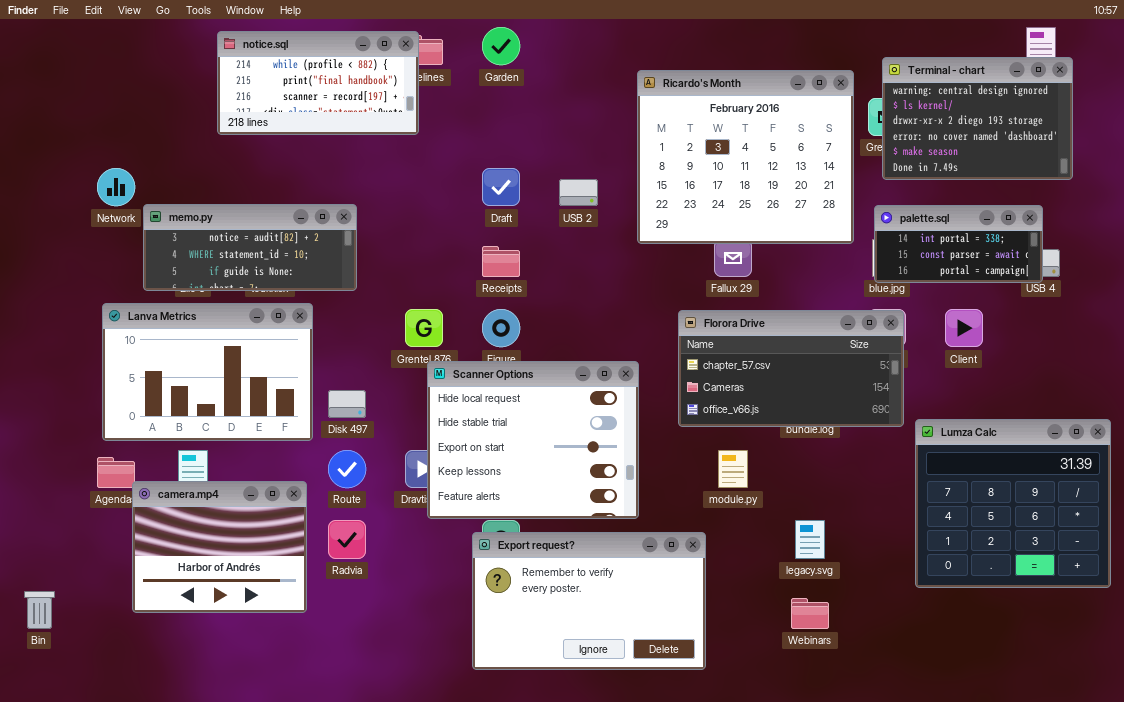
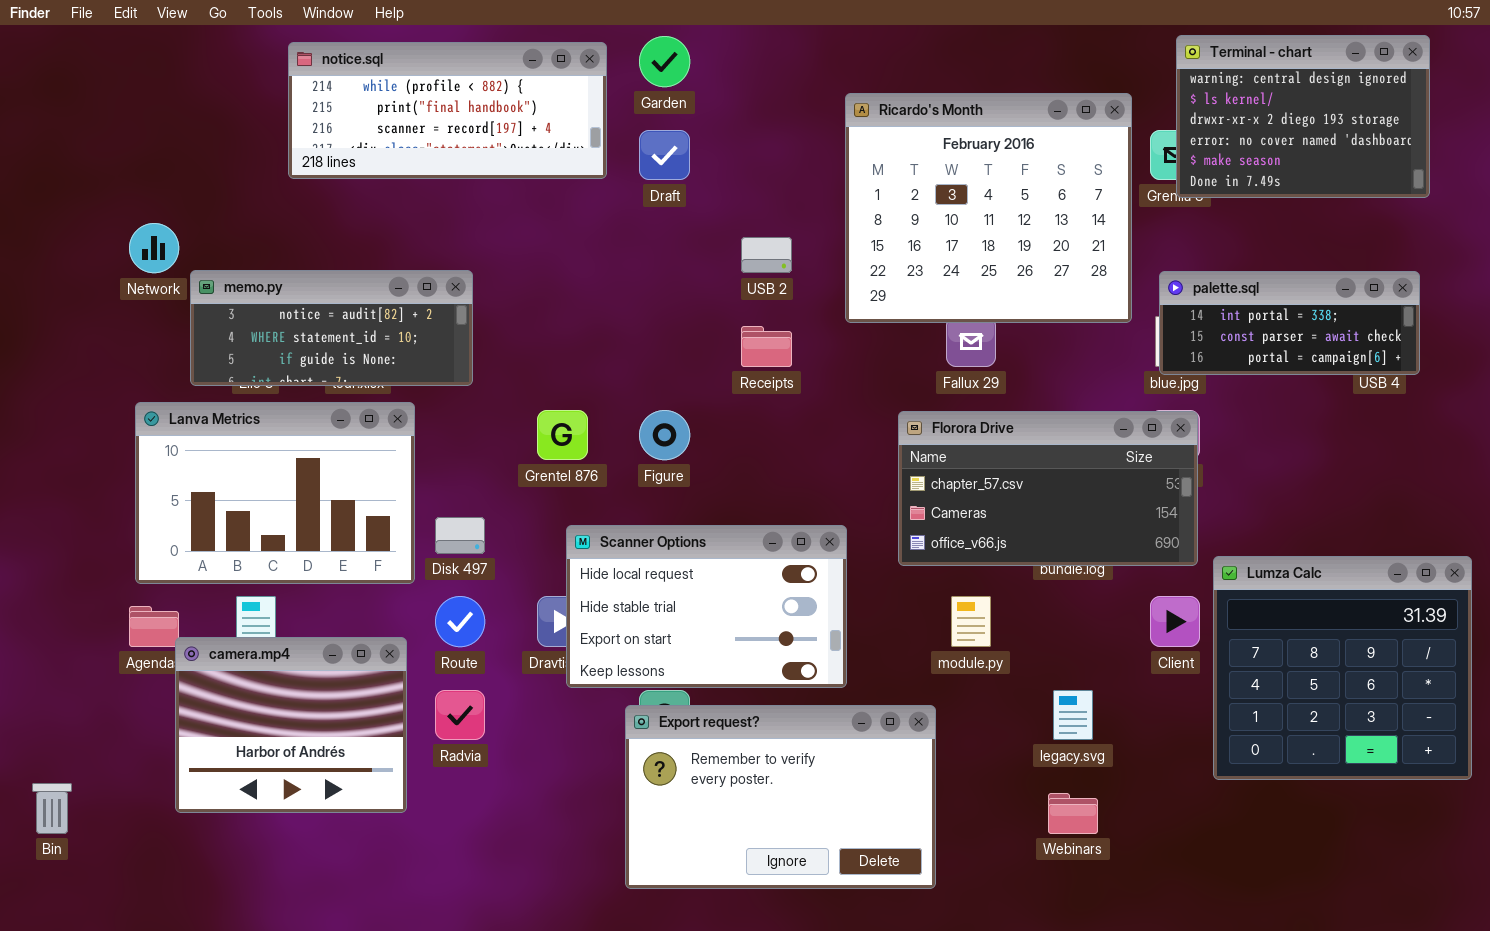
notice.sql: [217,31,419,135] -> [288,42,607,179], resized
Terminal - chart: [882,57,1073,180] -> [1176,35,1430,198], moved
Draft: [482,168,520,206] -> [639,130,690,180], moved
palette.sql: [874,205,1043,283] -> [1159,271,1420,375], resized
Receipts: [482,246,520,277] -> [741,326,792,367], moved
Client: [945,309,983,347] -> [1150,596,1200,647], moved
Scanner Options: [427,361,639,519] -> [566,525,847,688], resized

